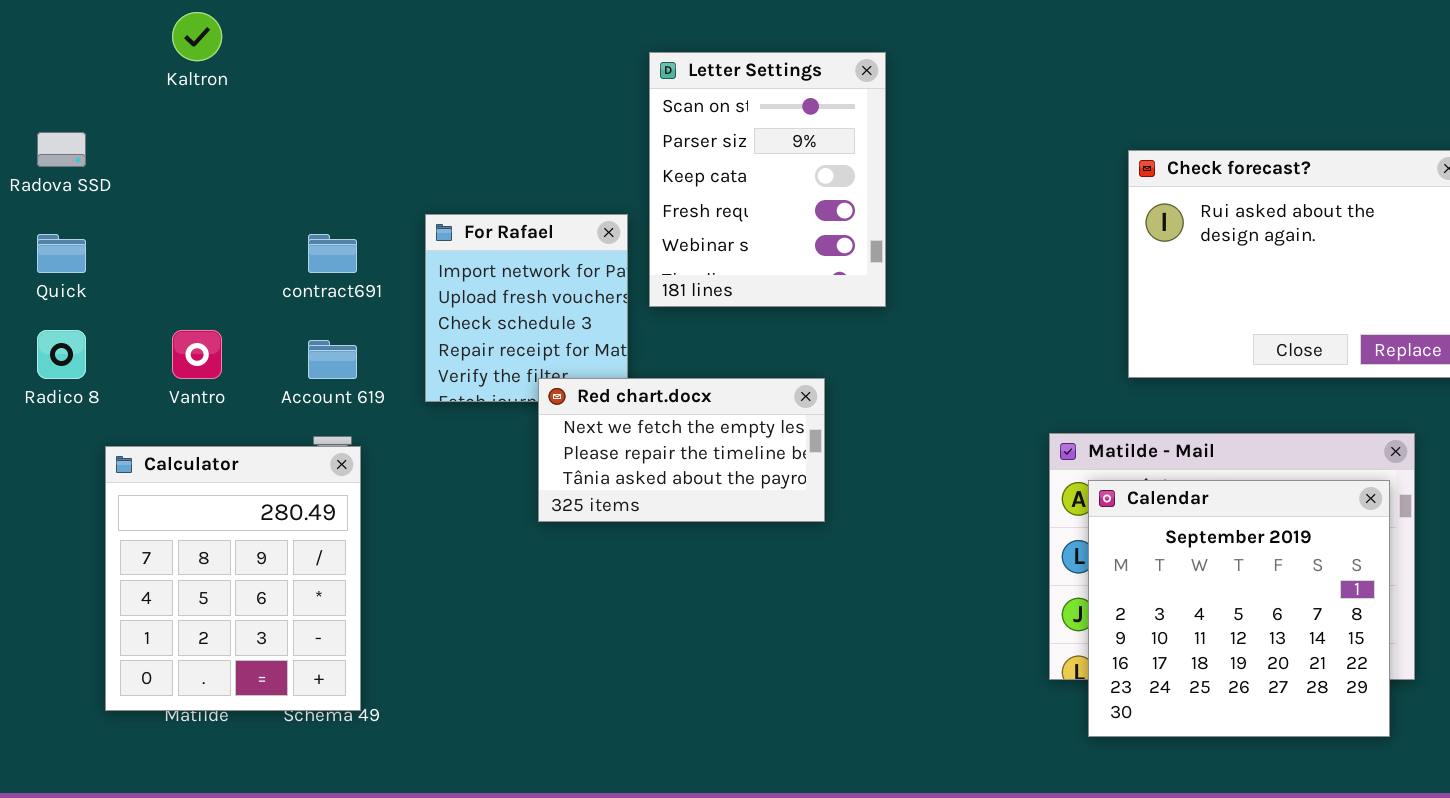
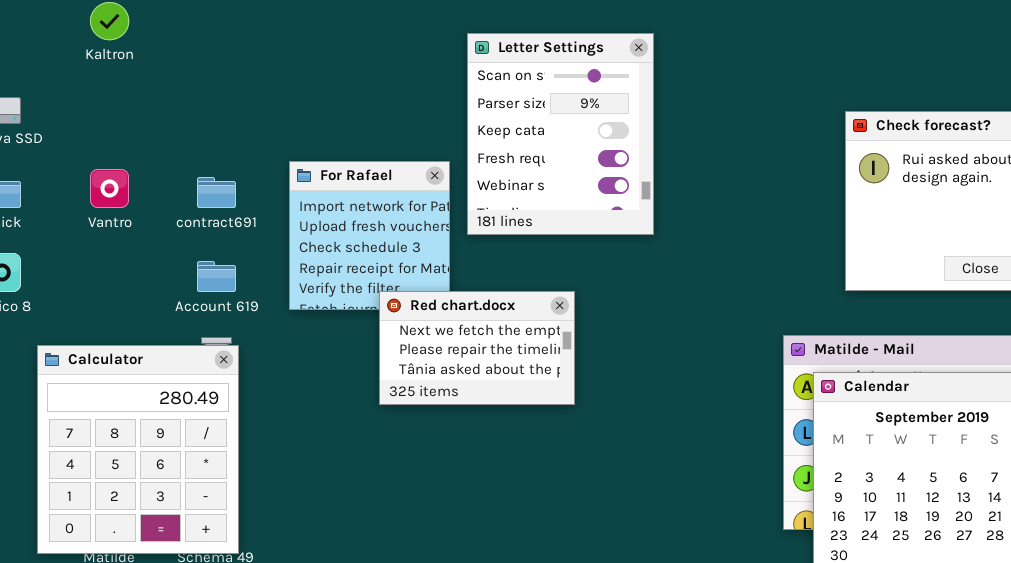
Vantro: [172,330,222,379] -> [90,169,129,208], moved
Red chart.docx: [538,378,825,522] -> [379,291,575,405], resized

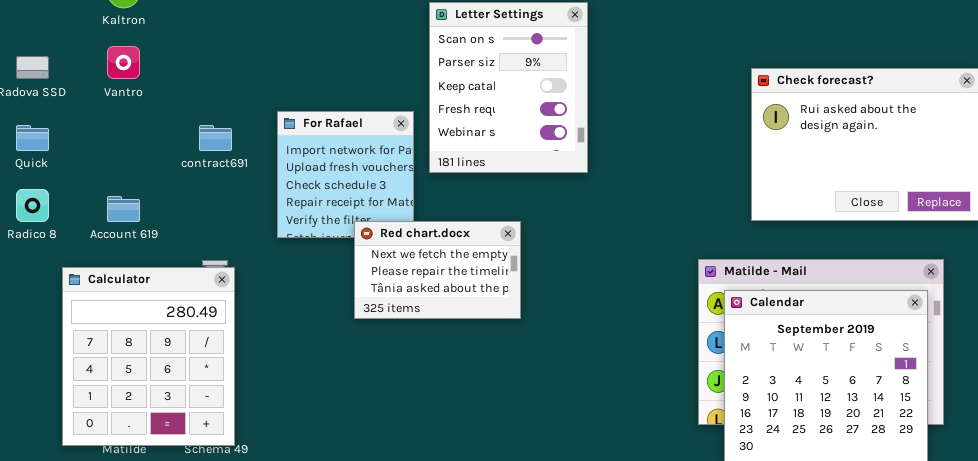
Vantro: [90,169,129,208] -> [107,46,140,79], moved
Account 619: [197,261,236,292] -> [107,196,140,222], moved

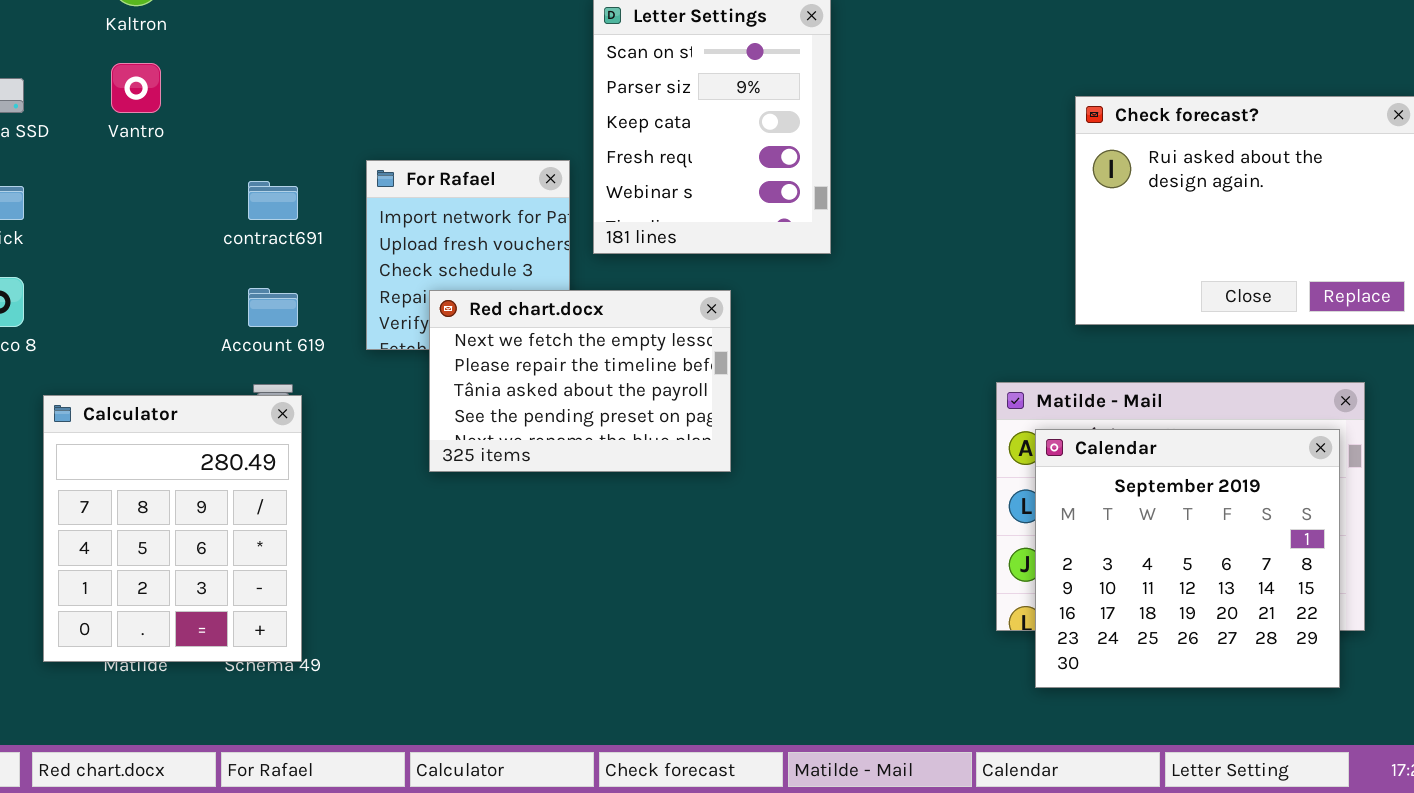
Account 619: [107,196,140,222] -> [248,288,298,327], moved
Red chart.docx: [354,221,521,319] -> [429,290,731,472], resized

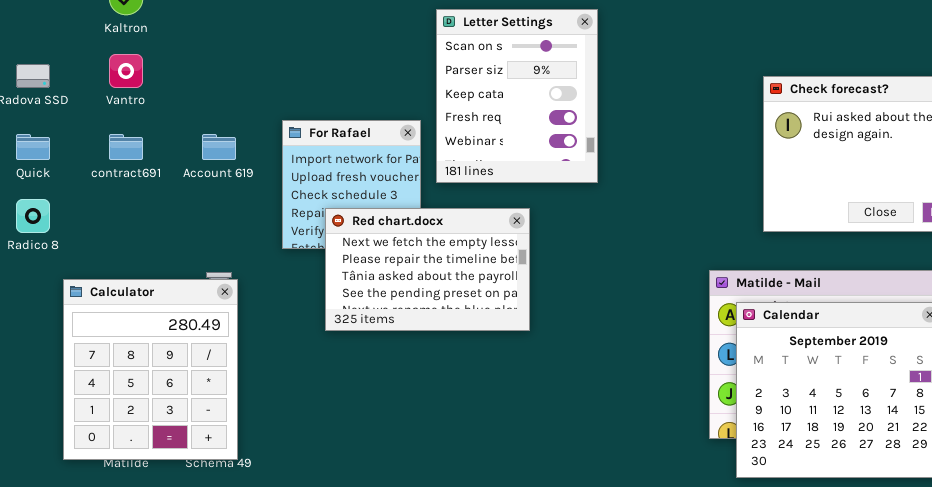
contract691: [248,181,298,220] -> [109,134,143,160], moved
Account 619: [248,288,298,327] -> [202,134,236,160], moved

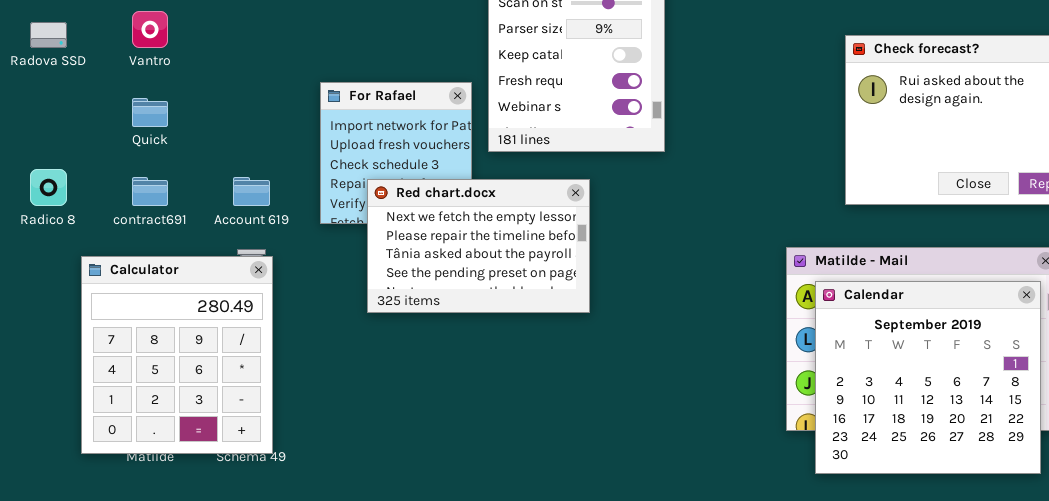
Quick: [16,134,50,160] -> [132,98,168,127], moved
contract691: [109,134,143,160] -> [132,177,168,206], moved
Account 619: [202,134,236,160] -> [233,177,270,206], moved

